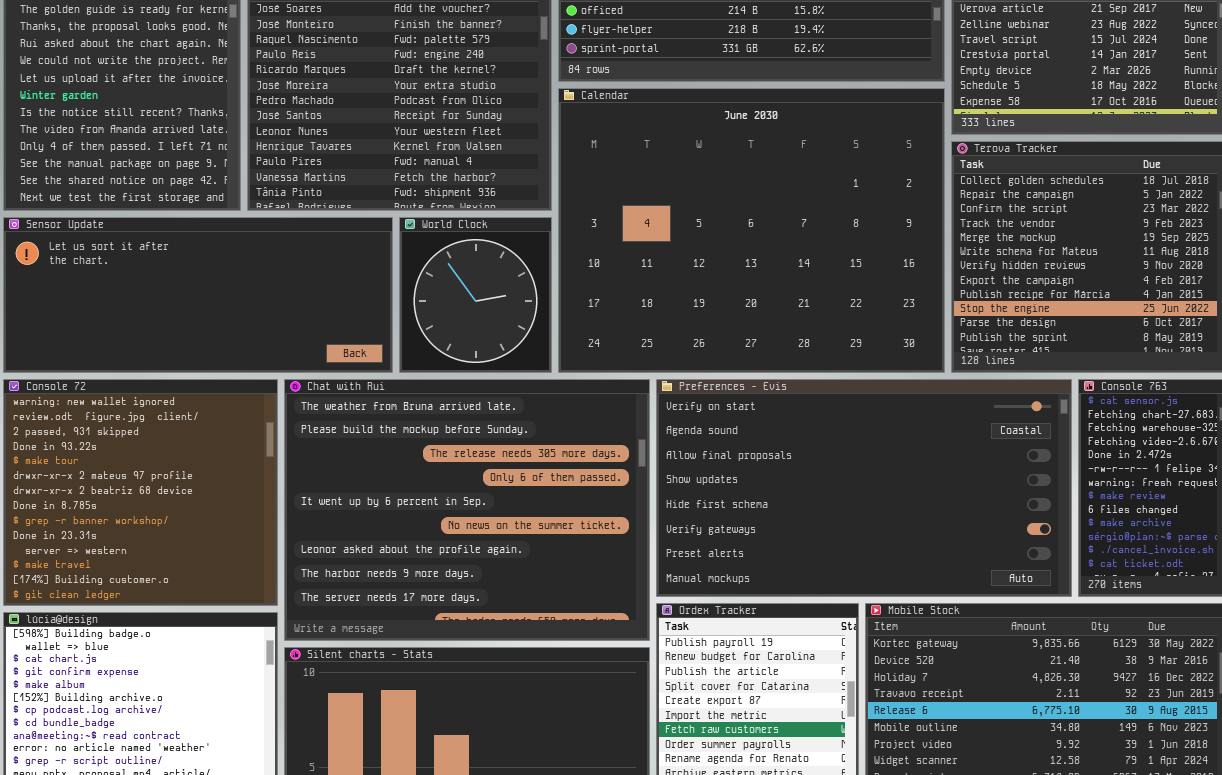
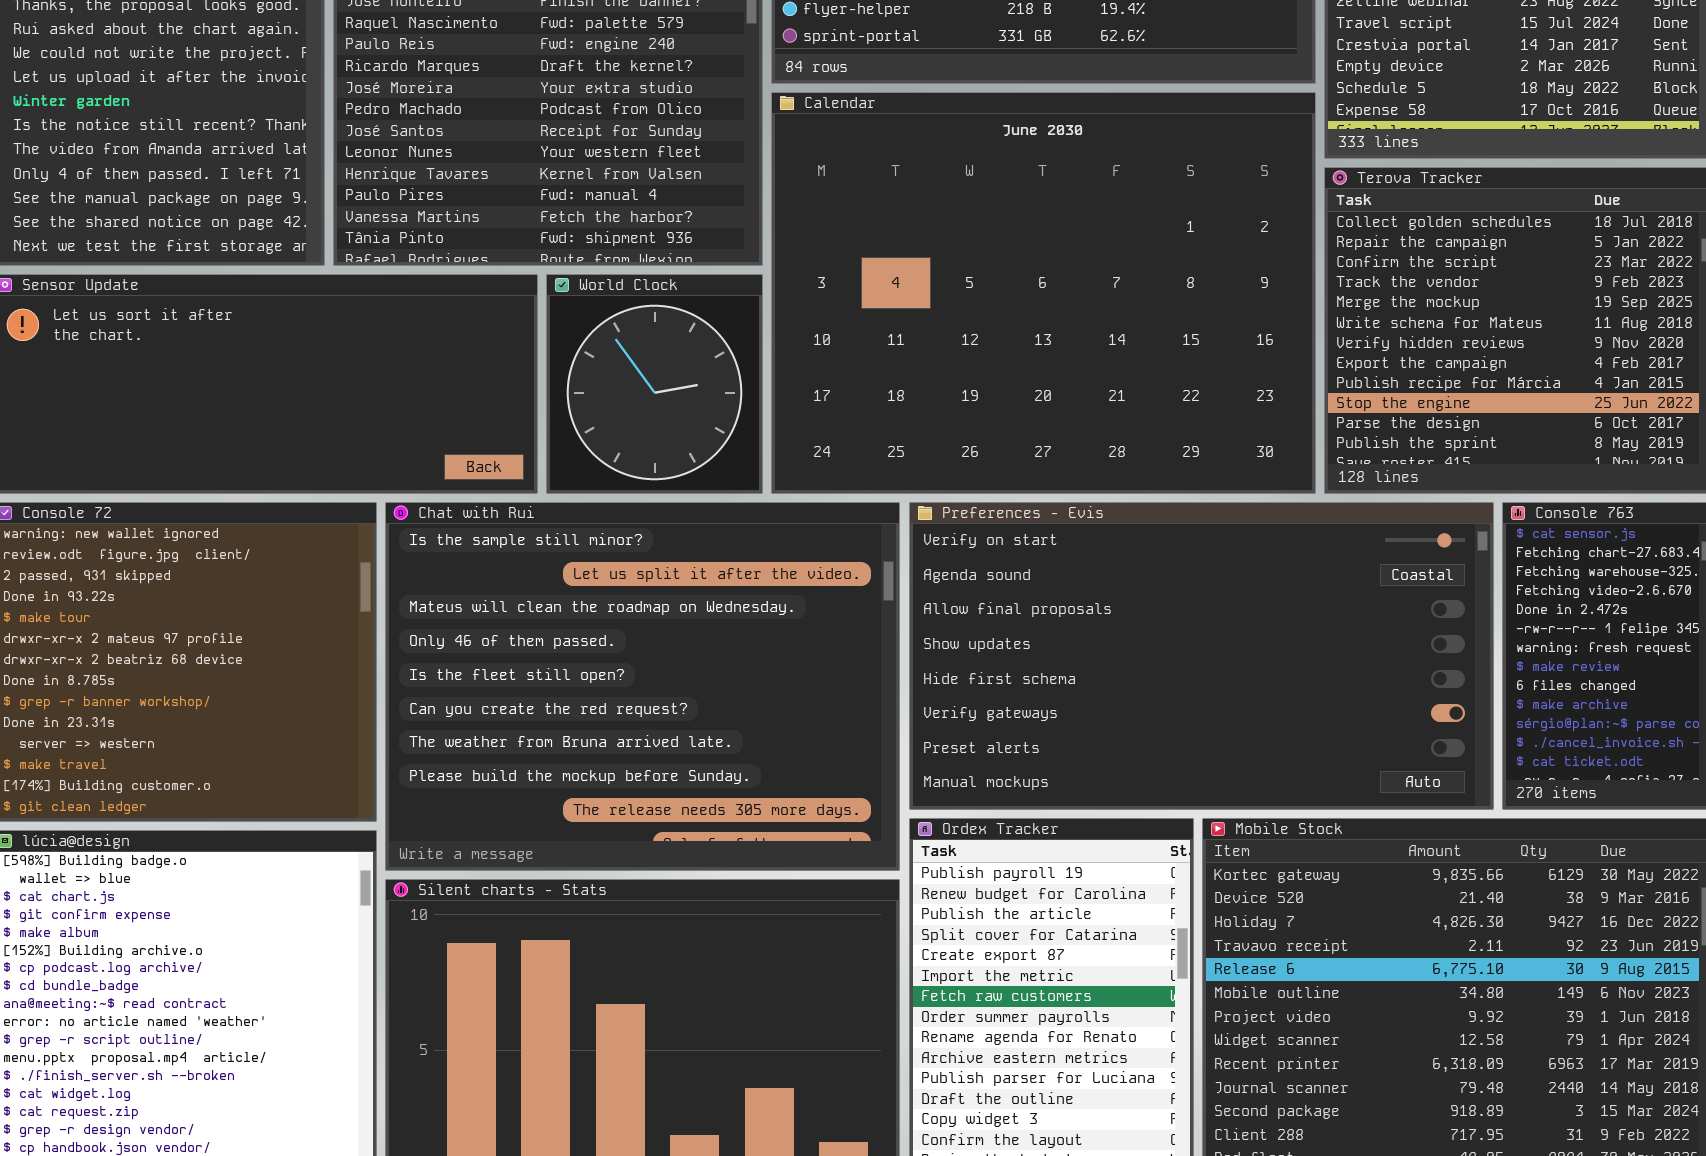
Chat with Rui: [284,379,650,641] -> [385,502,900,871], scrolled up 6 rows

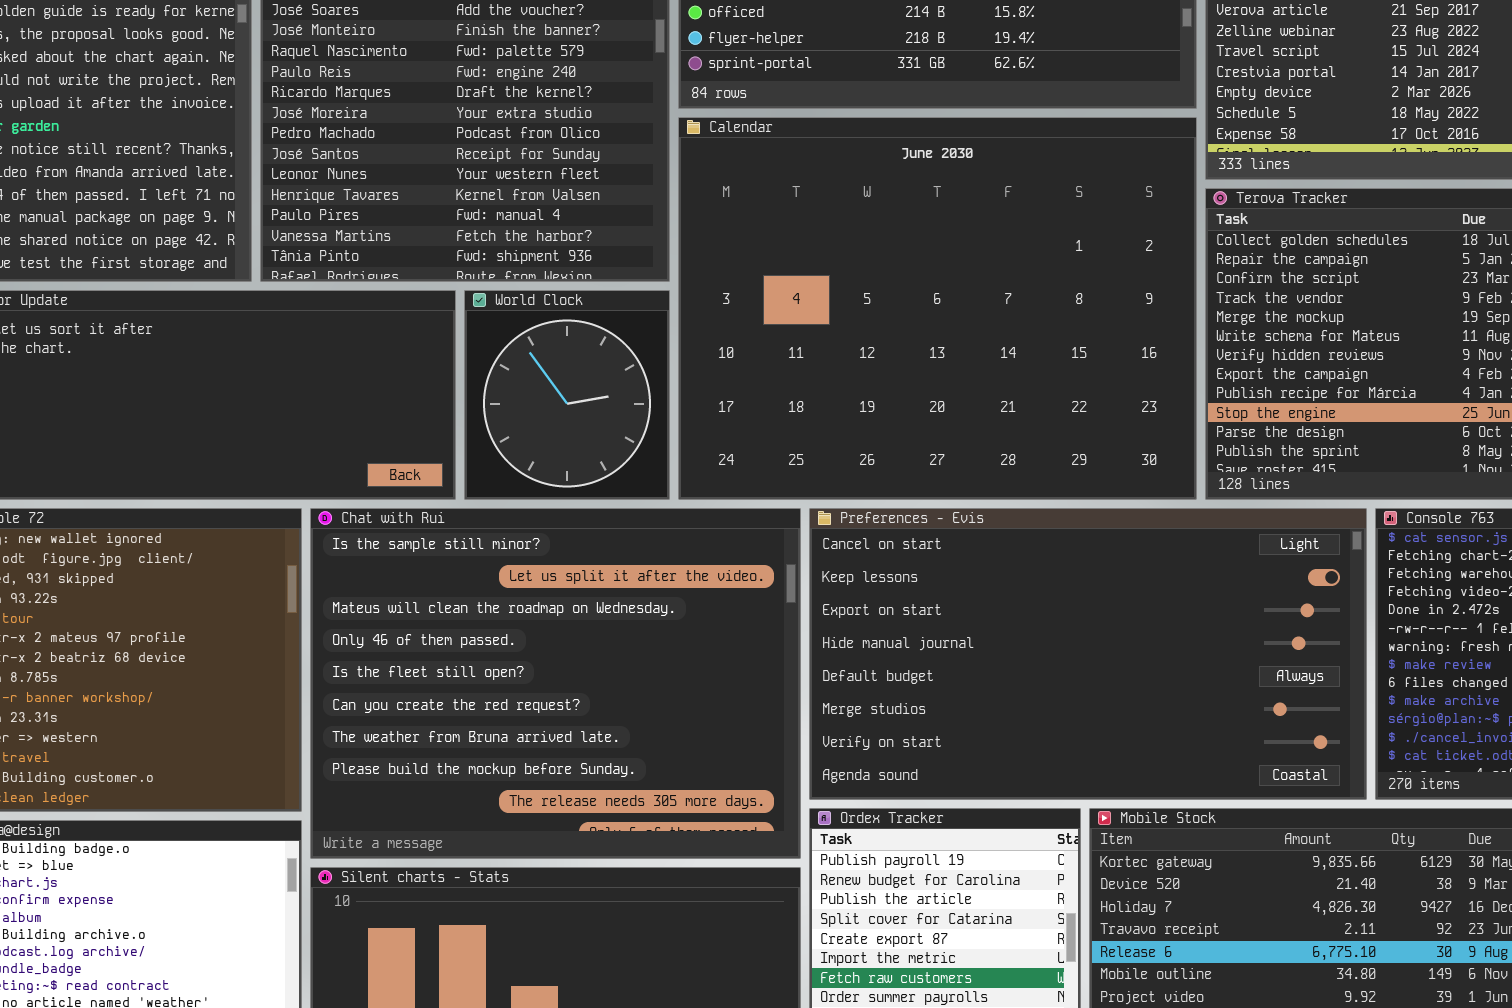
Preferences - Evis: [909,502,1494,810] -> [809,508,1367,800], scrolled up 6 rows

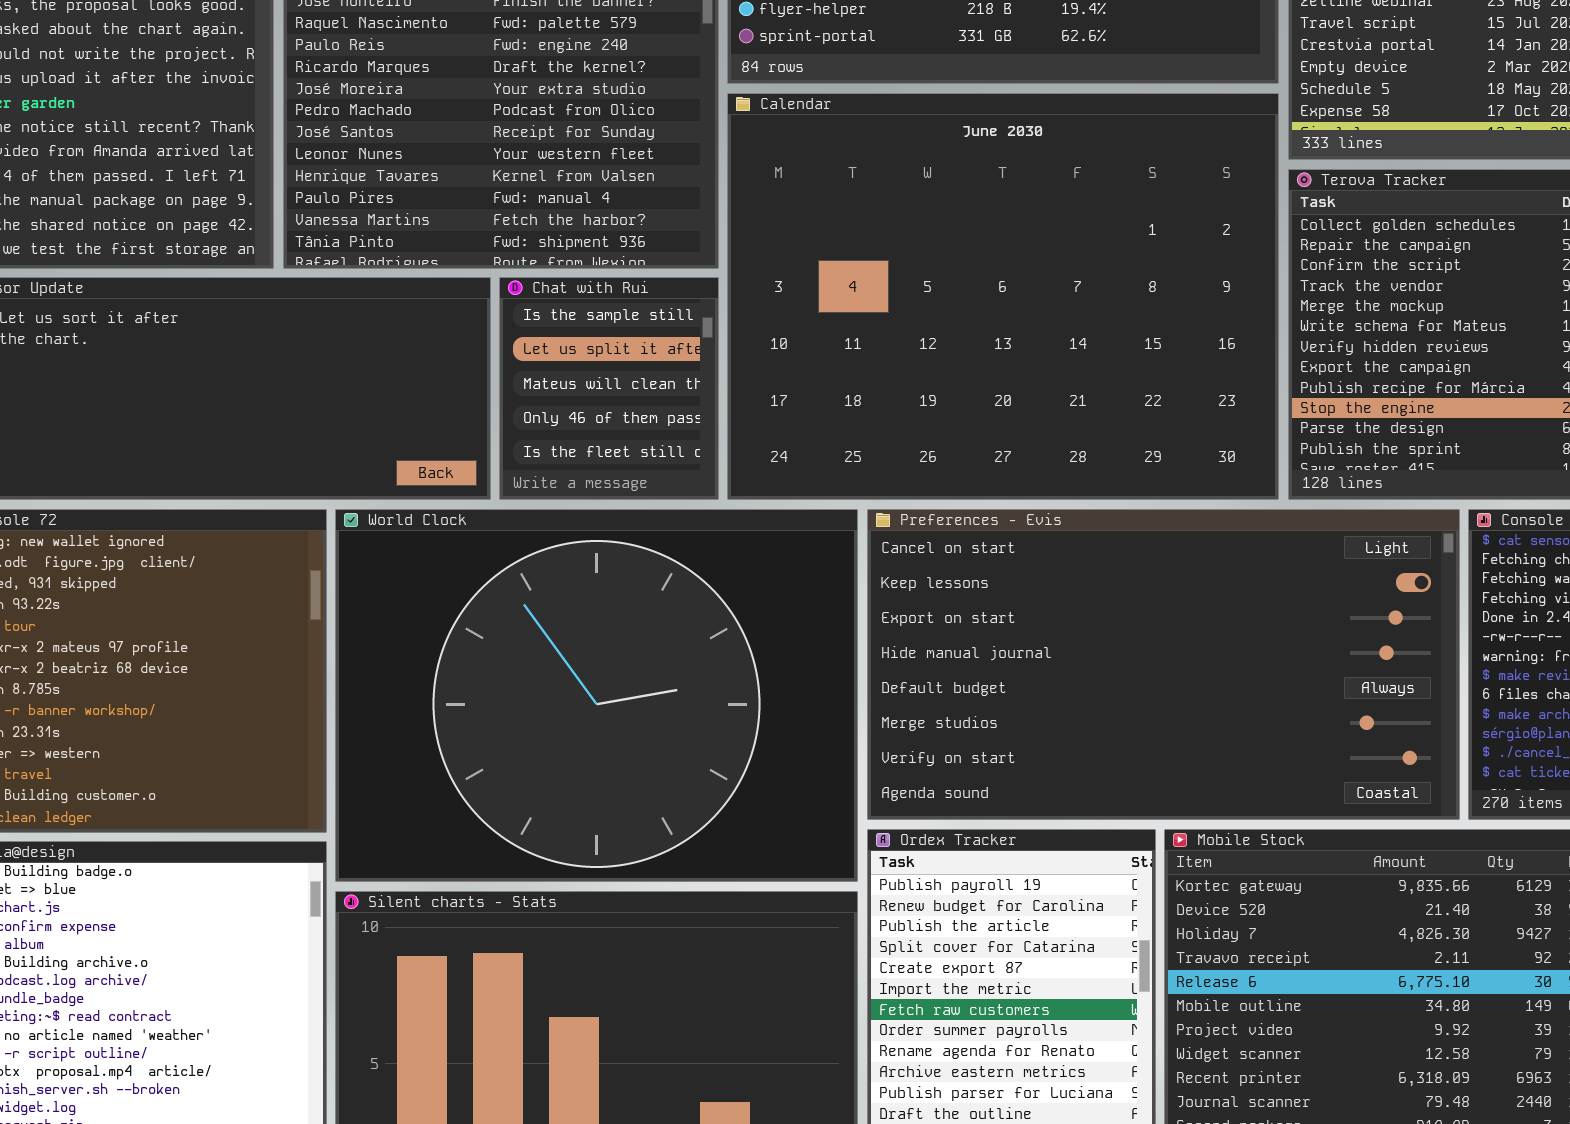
World Clock: [464,290,670,500] -> [335,509,858,882], moved, resized
Chat with Rui: [310,508,801,859] -> [499,277,719,500], moved, resized

